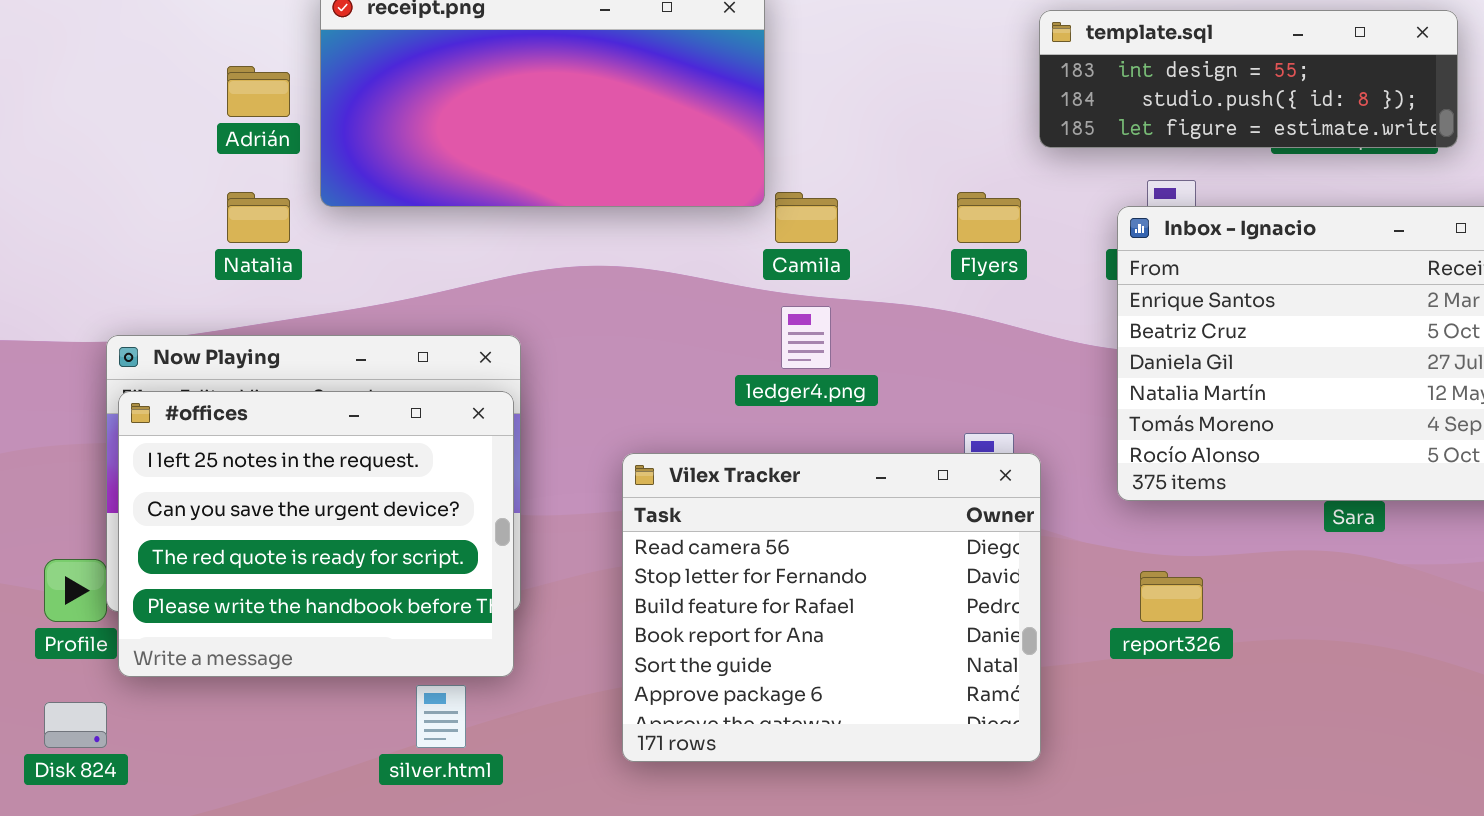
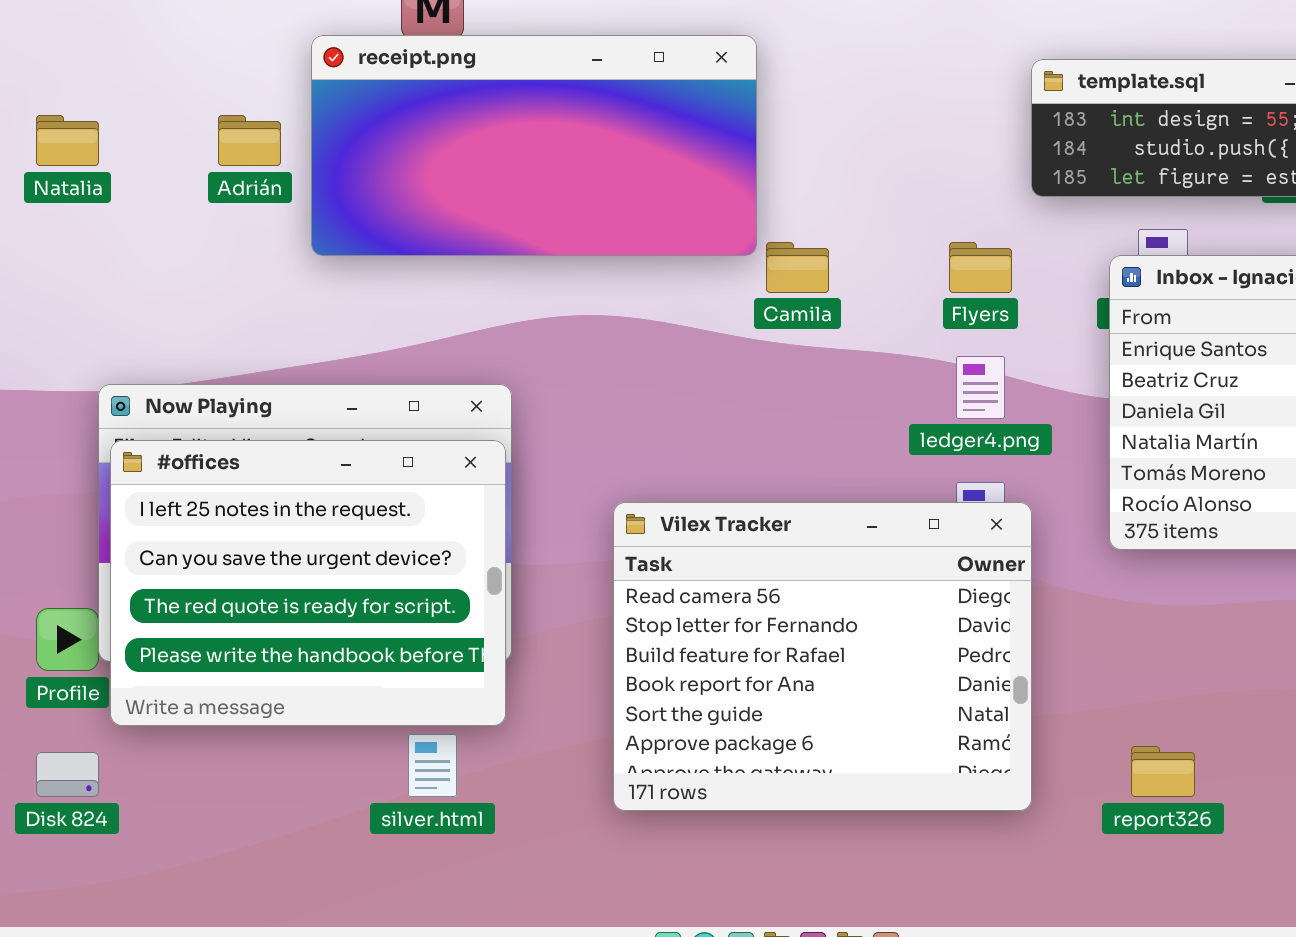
Natalia: [227,192,290,243] -> [36,115,99,166], moved
ledger4.png: [781,306,831,369] -> [956,356,1005,419], moved
report326: [1140,571,1203,622] -> [1131,746,1195,797], moved

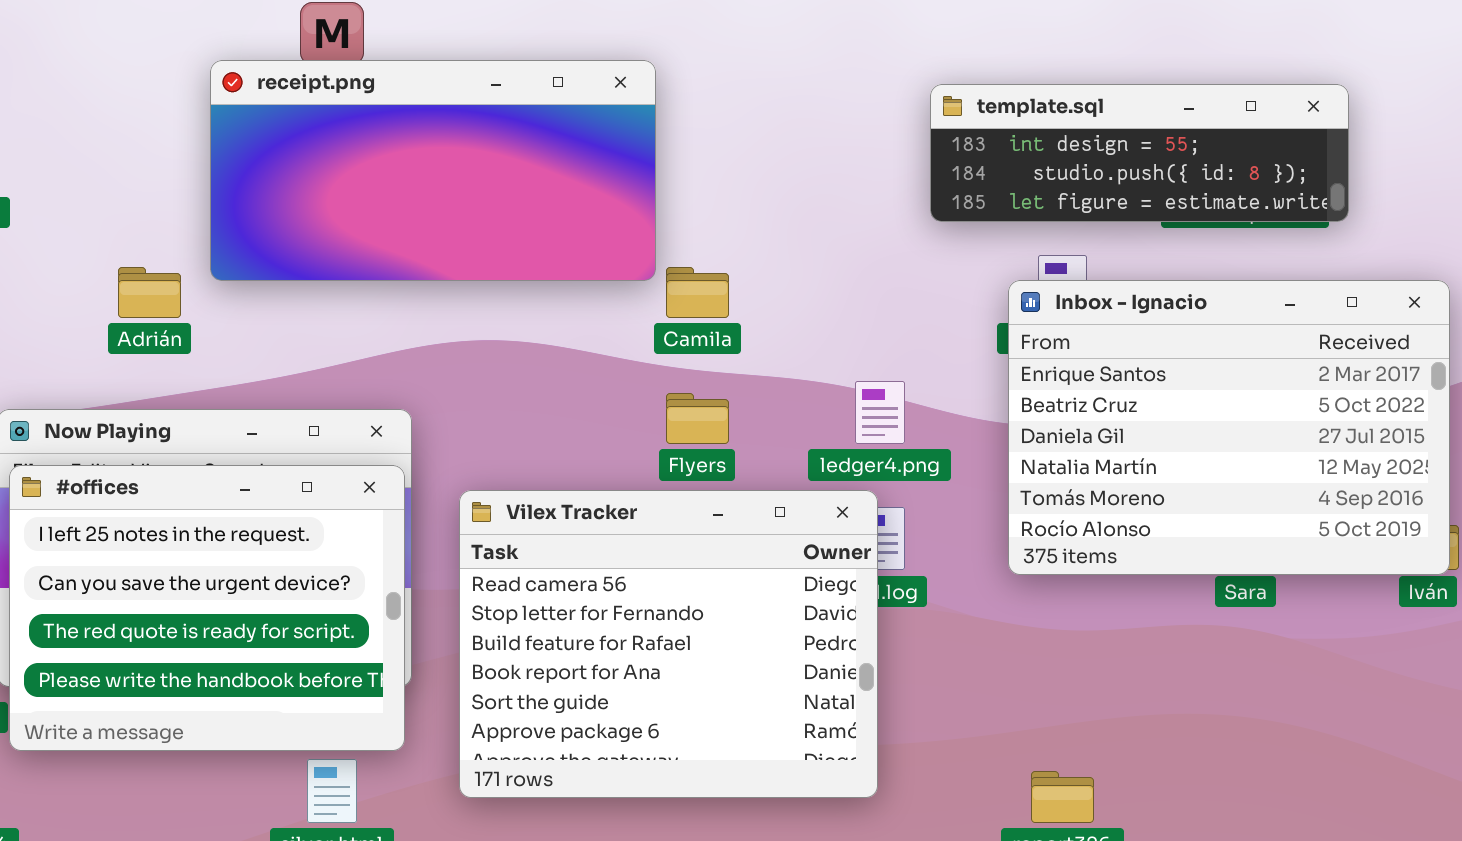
Adrián: [218,115,281,166] -> [118,267,181,318], moved
Flyers: [949,242,1012,293] -> [666,393,729,444], moved
Vilex Tracker: [613,502,1032,811] -> [459,490,878,798], moved

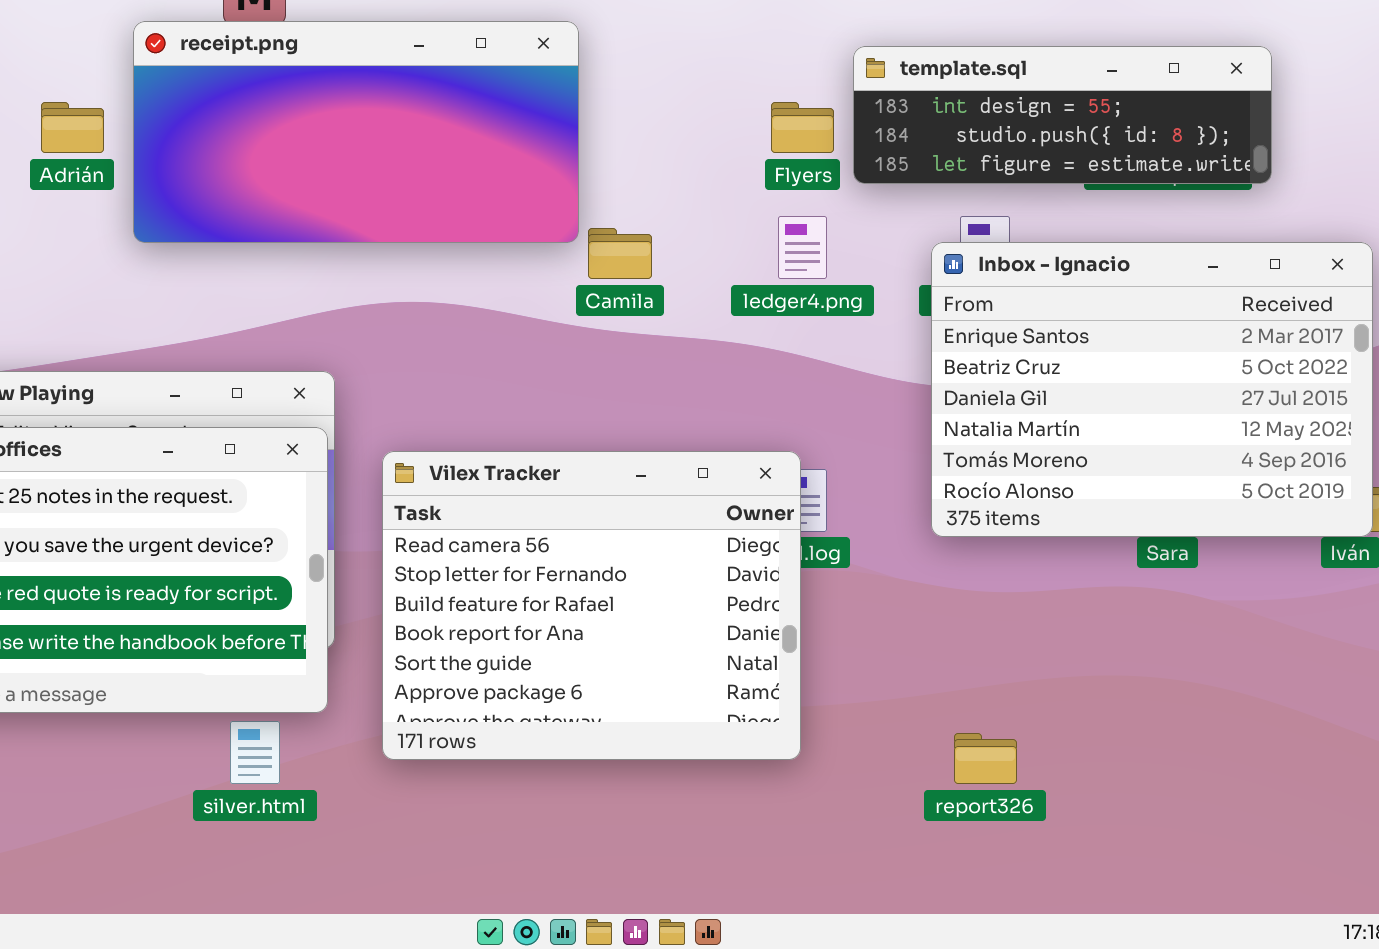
Adrián: [118,267,181,318] -> [41,102,104,153], moved
ledger4.png: [855,381,905,444] -> [778,216,827,279], moved
Flyers: [666,393,729,444] -> [771,102,834,153], moved

